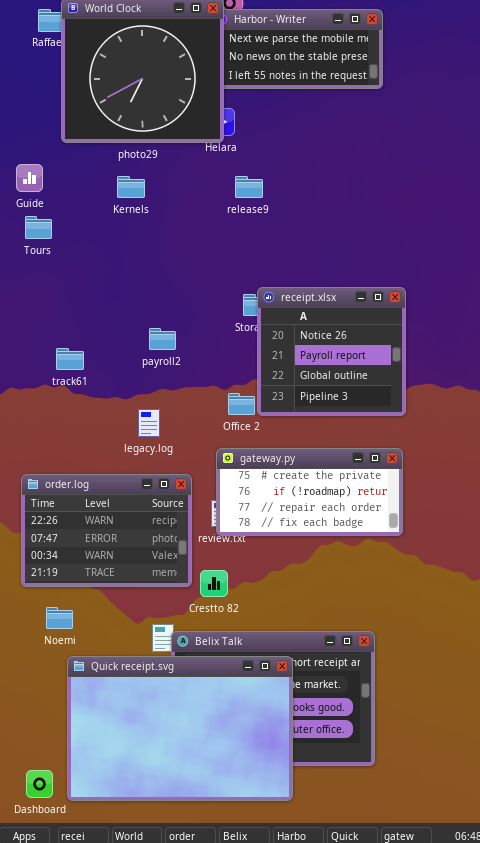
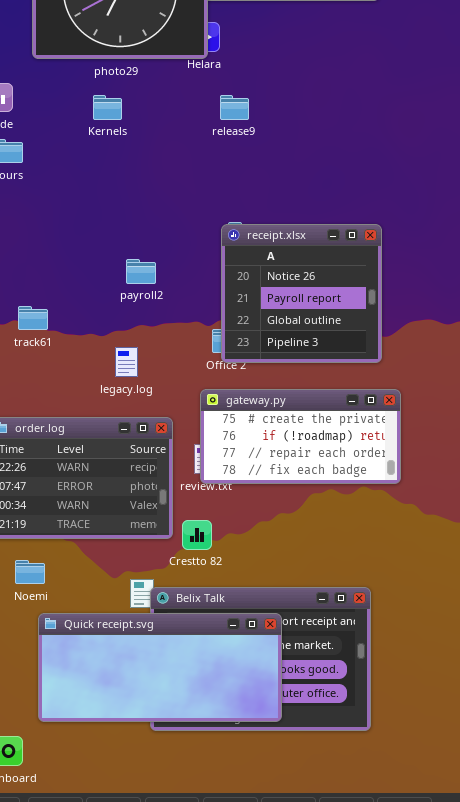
receipt.xlsx: [257,287,406,416] -> [221,224,382,363], moved
track61: [56,348,84,370] -> [18,306,48,330], moved
Quick receipt.svg: [67,656,293,801] -> [38,613,282,722], resized

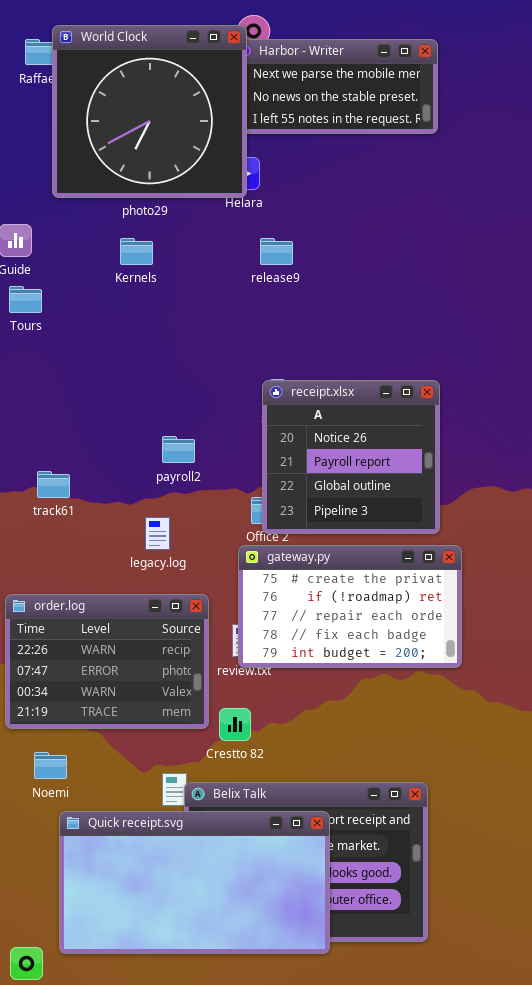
payroll2: [126,259,156,284] -> [162,436,195,463], moved
gateway.py: [200,389,401,484] -> [238,545,462,668], resized
Quick receipt.svg: [38,613,282,722] -> [59,811,330,954], resized

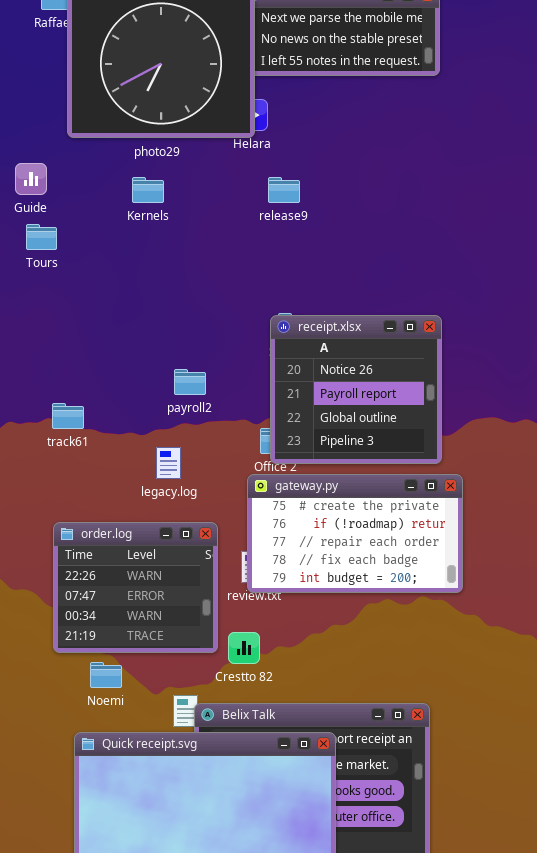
order.log: [5,594,209,729] -> [53,522,218,653], resized
Noemi: [34,752,67,779] -> [90,662,122,688], moved

